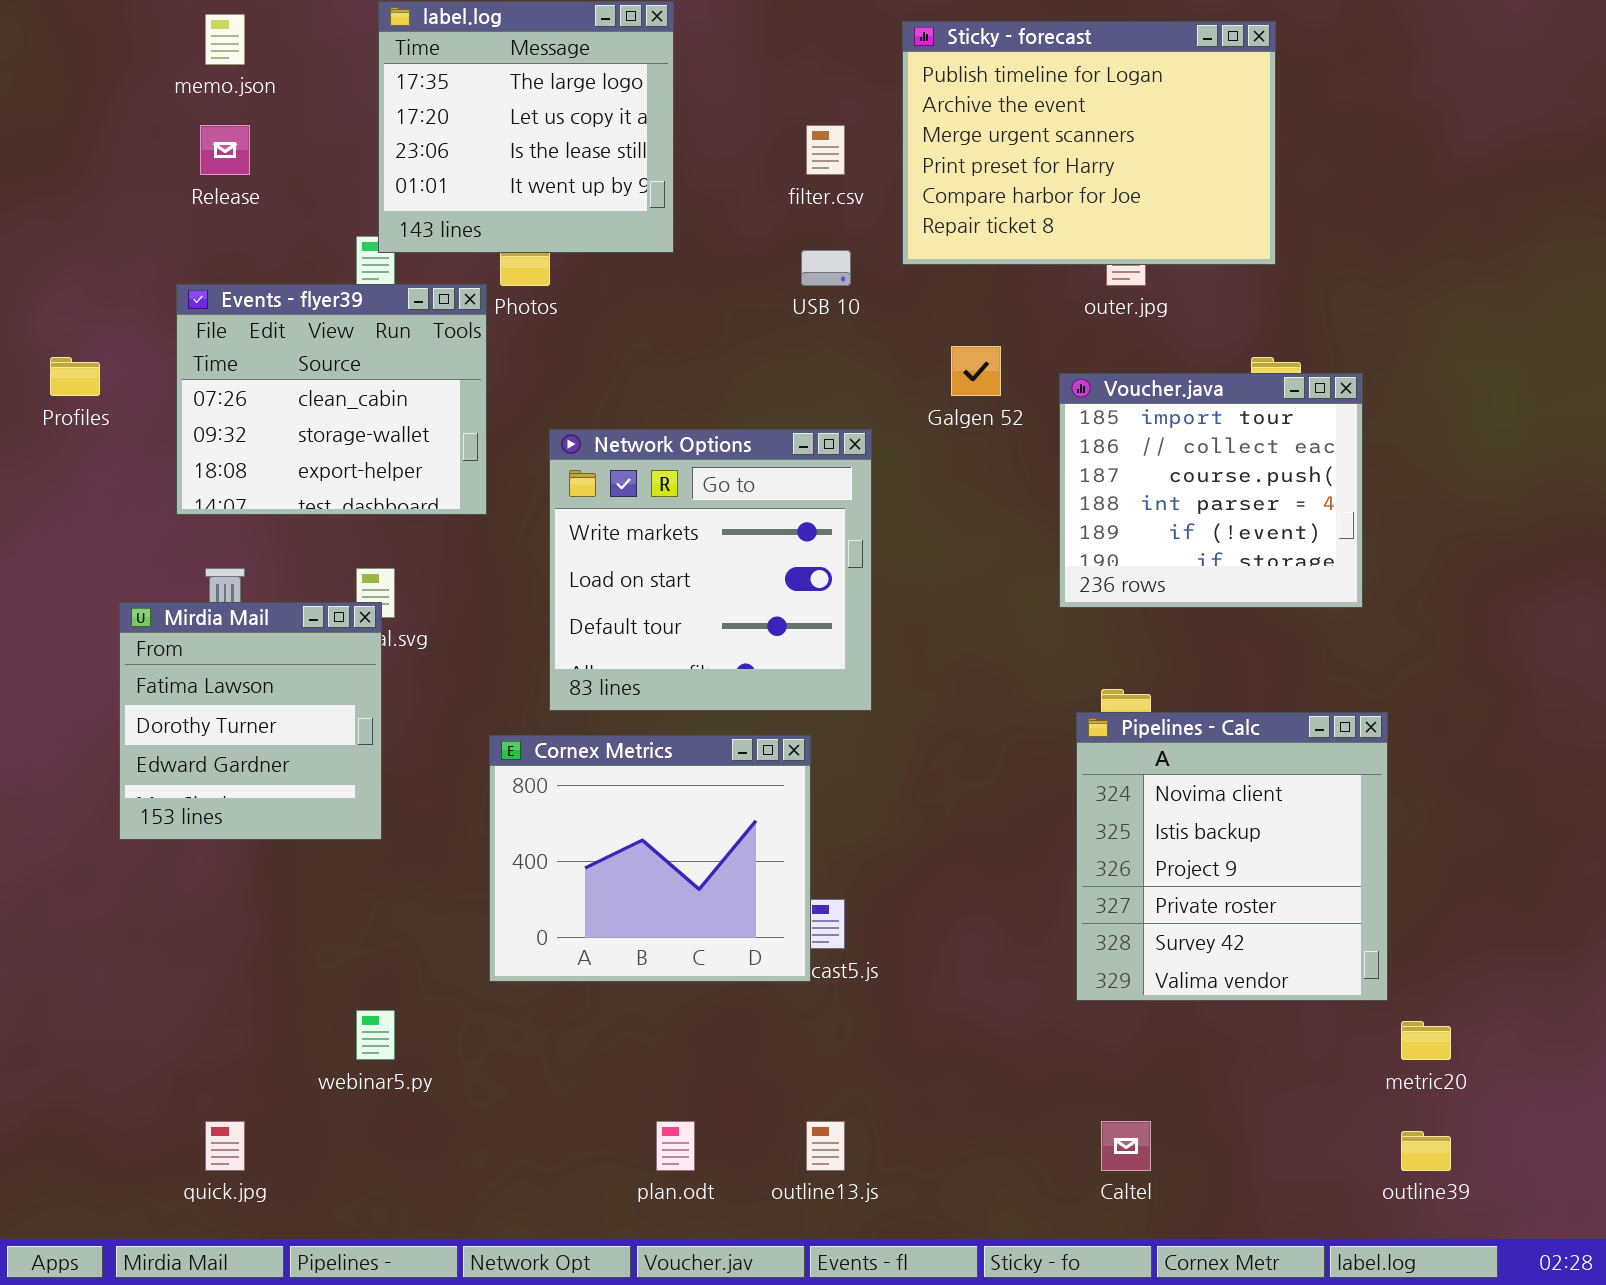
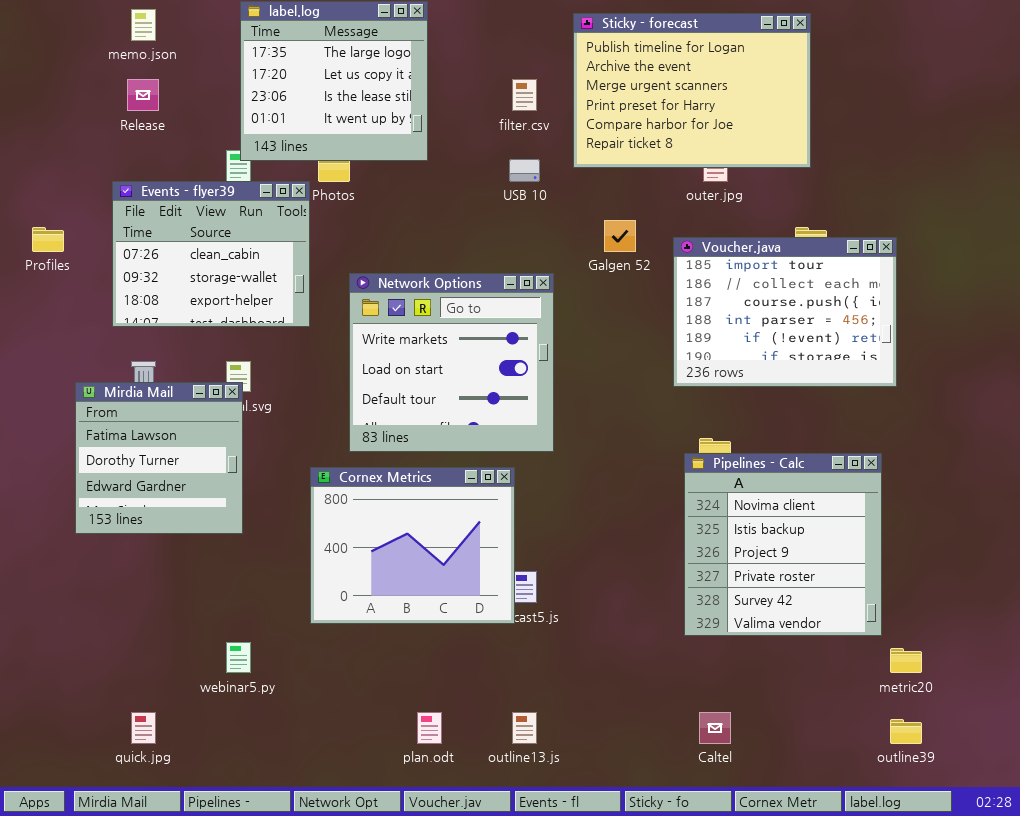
Voucher.java: [1059,373,1363,608] -> [673,237,897,387], resized

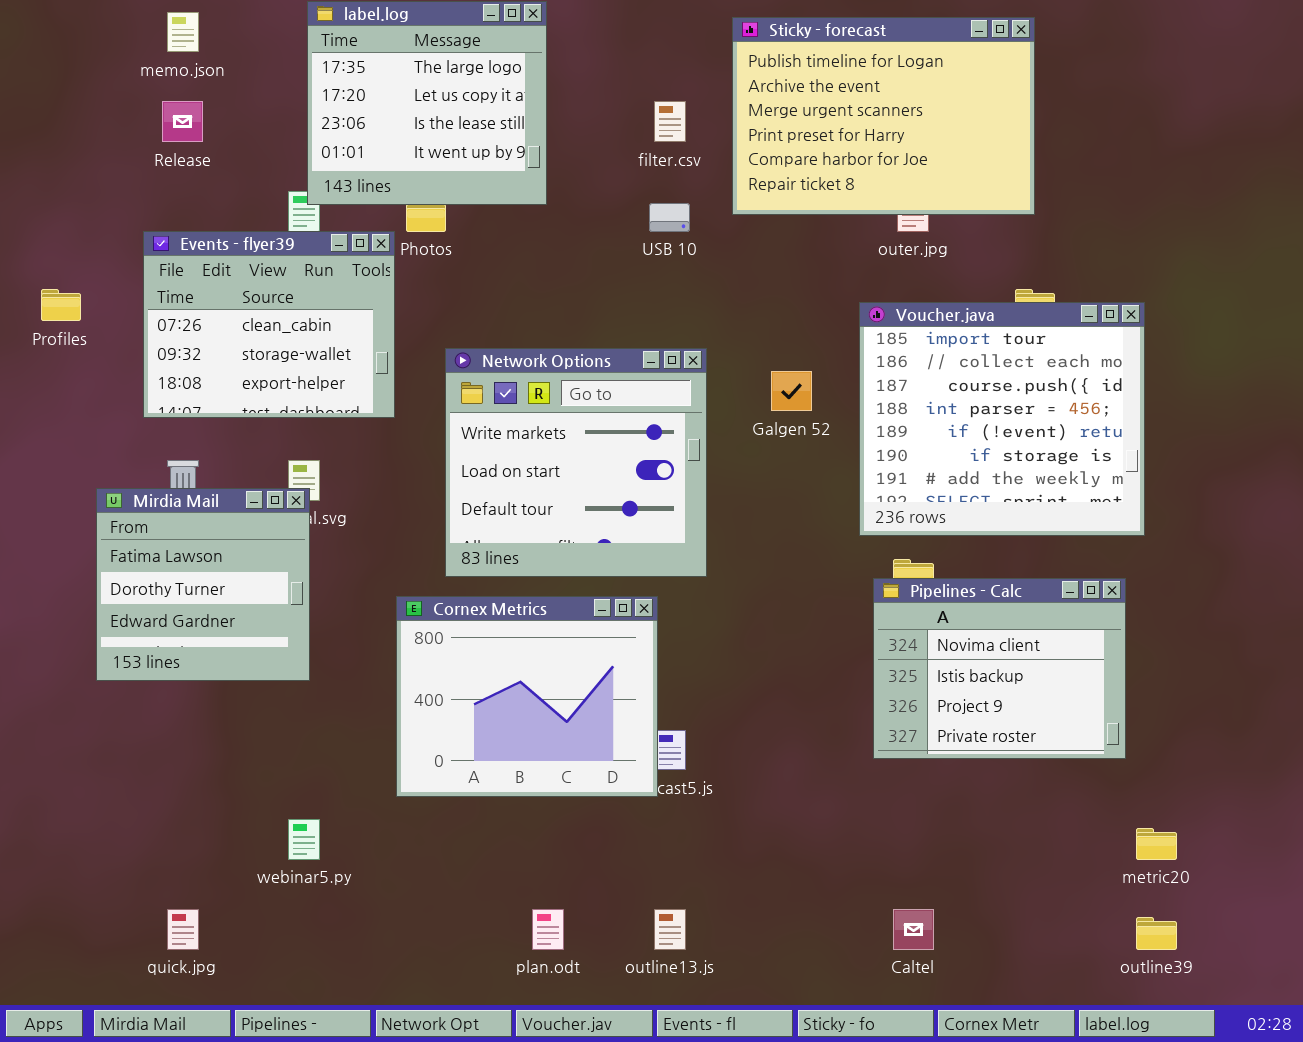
Galgen 52: [604,220,636,252] -> [771,371,812,411], moved
Voucher.java: [673,237,897,387] -> [859,302,1145,536], resized
Pipelines - Calc: [684,453,882,636] -> [873,578,1126,759], resized

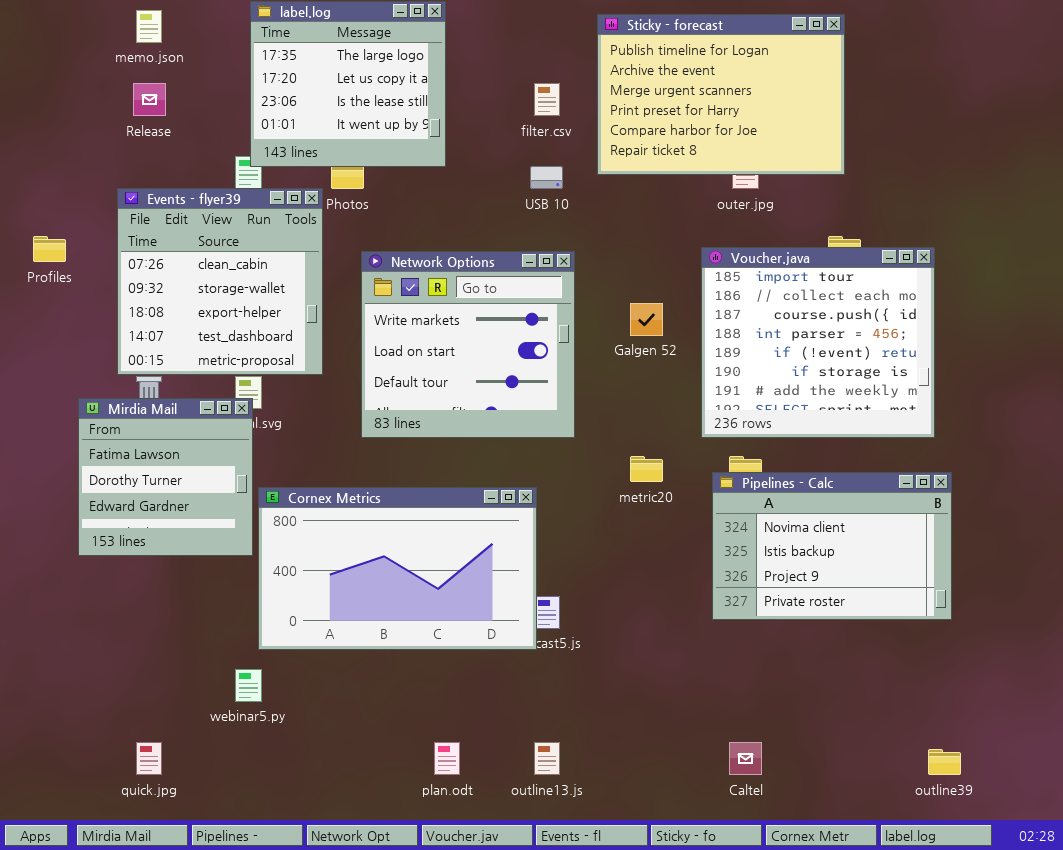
Events - flyer39: [143,231,395,418] -> [117,188,323,375], resized
Network Options: [445,348,707,577] -> [361,251,575,438], moved
Pipelines - Calc: [873,578,1126,759] -> [712,472,952,620], resized
Cornex Metrics: [396,596,658,797] -> [258,487,537,650], resized
metric20: [1136,828,1177,860] -> [630,456,663,482], moved

